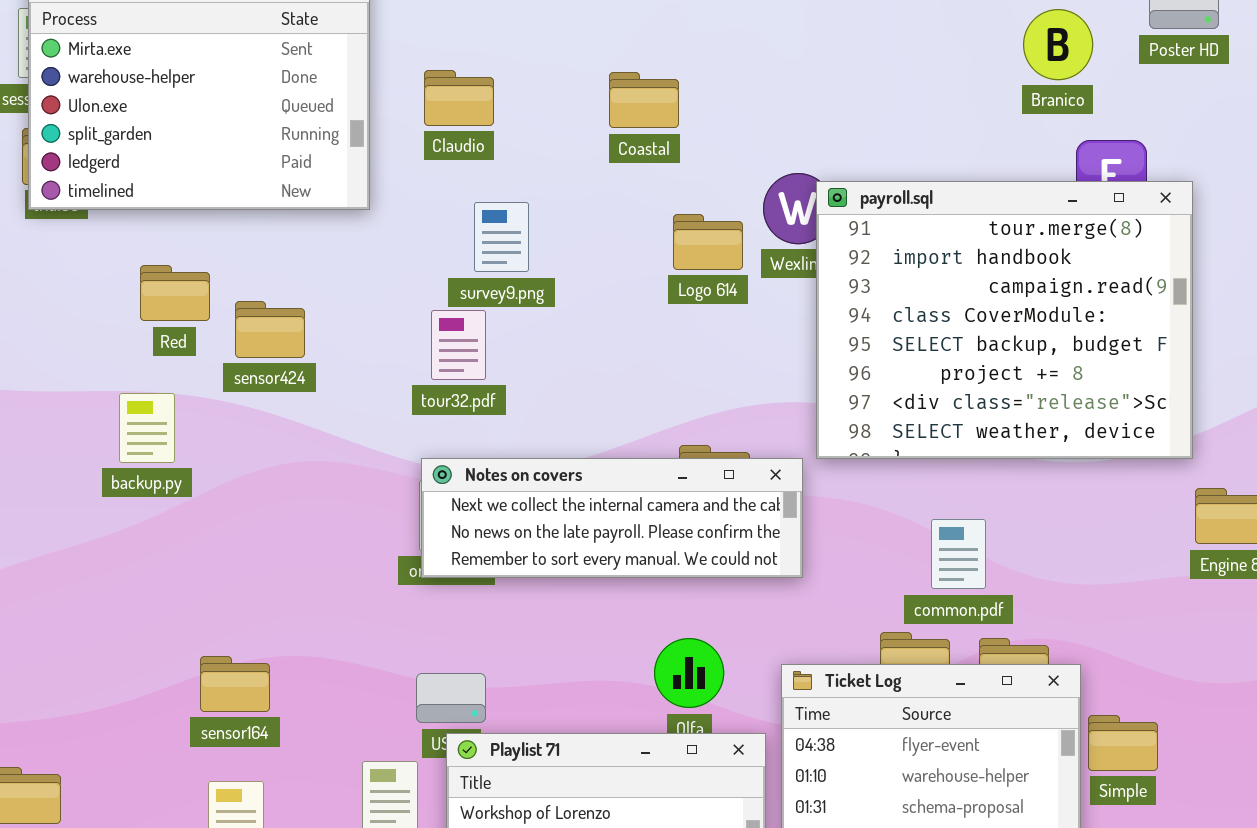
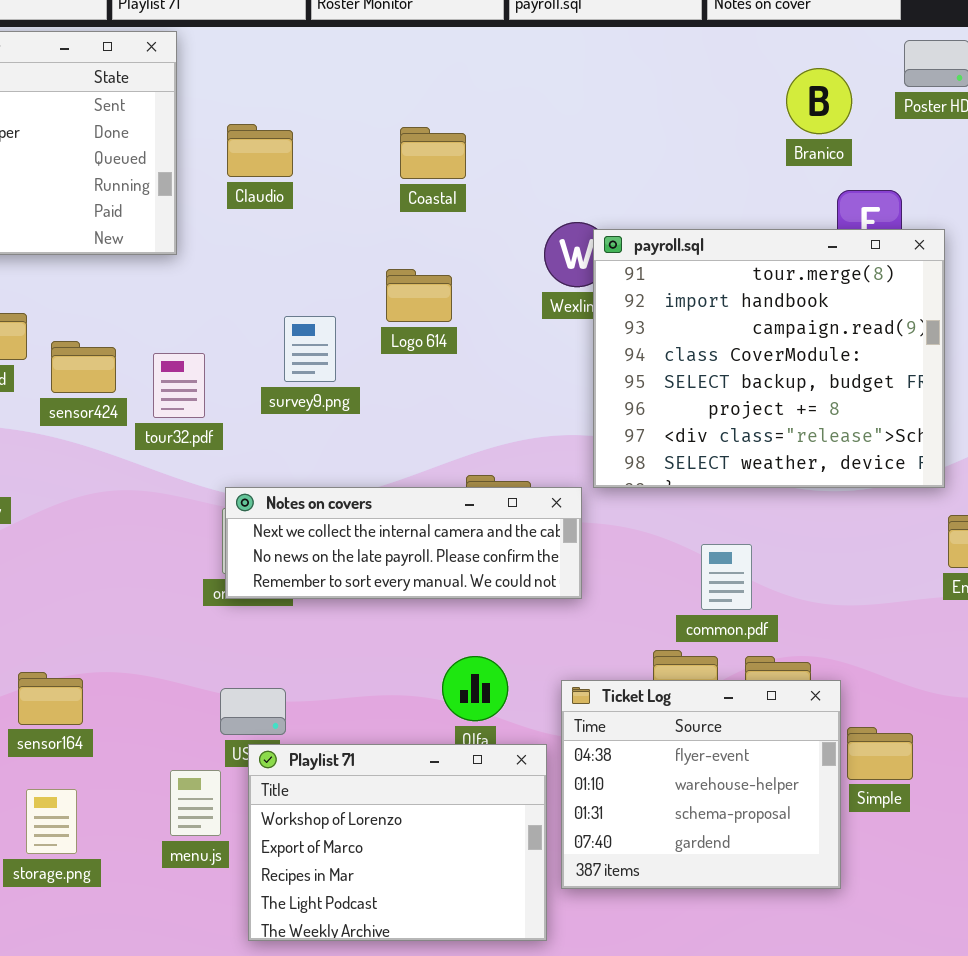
survey9.png: [474,202,529,272] -> [284,316,336,382], moved
Logo 614: [673,214,743,270] -> [386,269,452,322], moved
tour32.pdf: [431,310,486,380] -> [153,353,205,418], moved

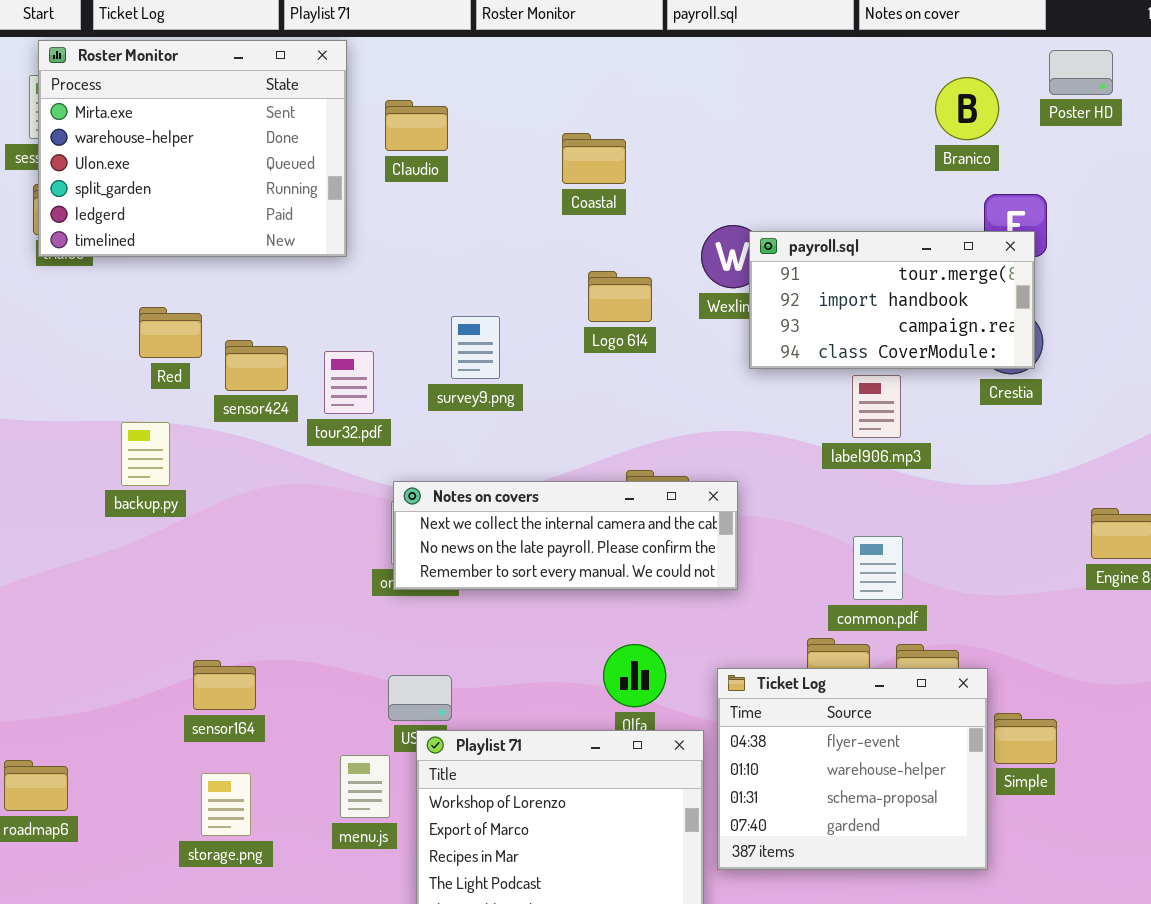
Claudio: [227,124,293,177] -> [385,100,448,151], moved
payroll.sql: [593,229,945,488] -> [749,231,1035,369], resized
Logo 614: [386,269,452,322] -> [588,271,652,322], moved

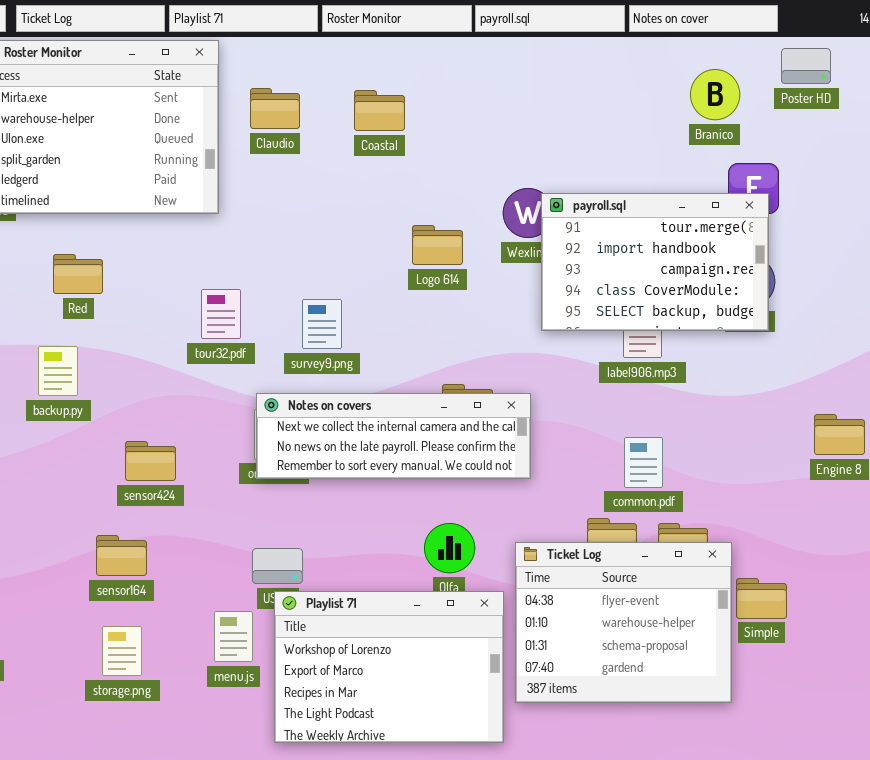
Coastal: [562,133,626,184] -> [354,90,405,131], moved
payroll.sql: [749,231,1035,369] -> [541,193,769,331], resized
survey9.png: [451,316,500,379] -> [302,299,342,349], moved
sensor424: [225,340,288,391] -> [125,441,176,481], moved

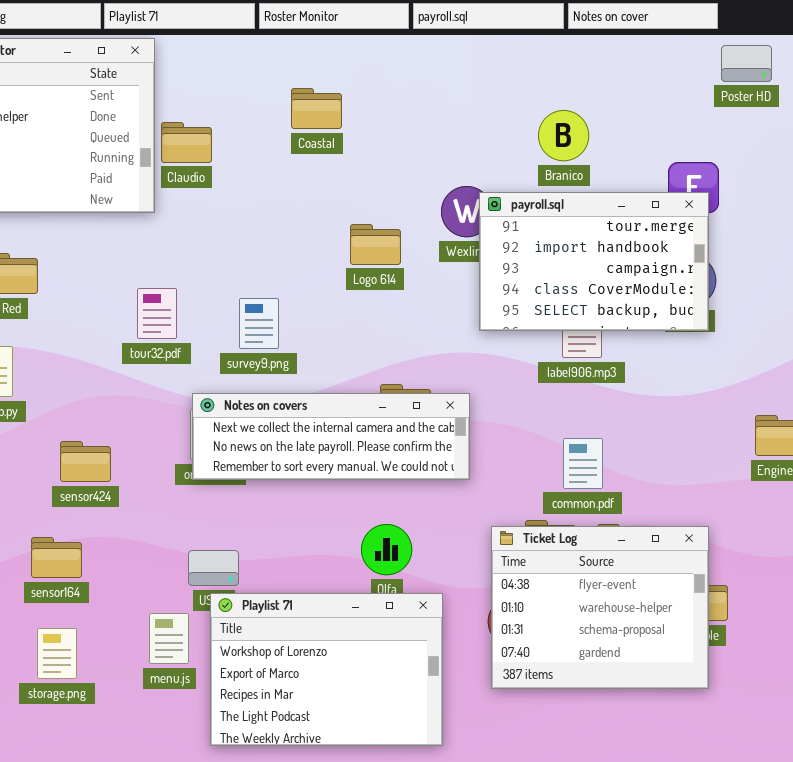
Branico: [690,69,740,120] -> [538,110,589,161], moved
Claudio: [250,88,300,129] -> [161,122,212,163], moved
Ticket Log: [515,542,732,703] -> [491,526,709,689], moved

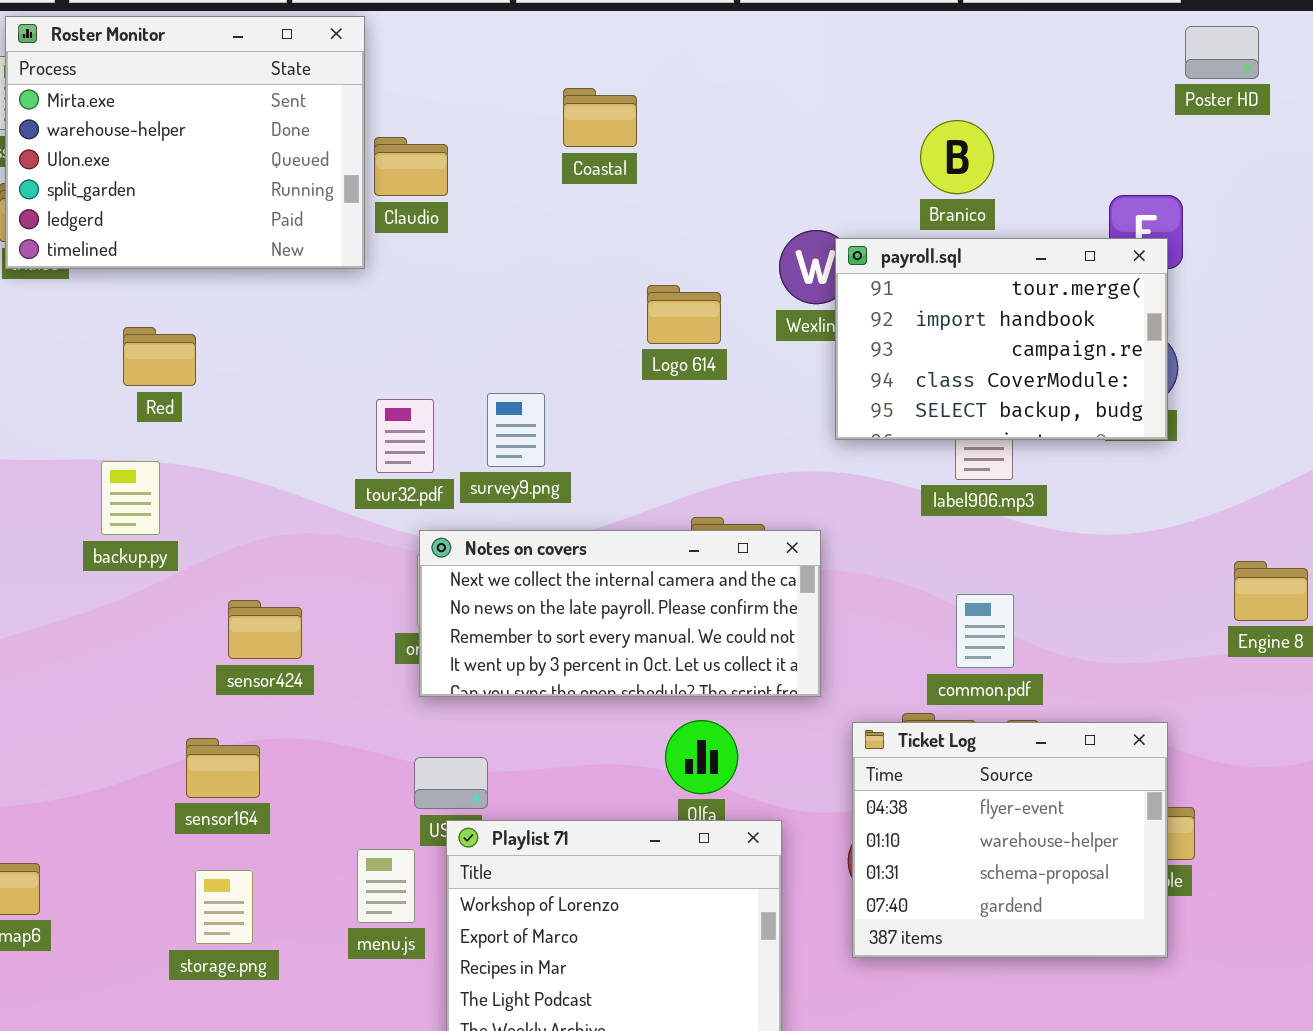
tour32.pdf: [137,288,177,339] -> [376,399,434,473], moved
Notes on covers: [192,393,470,480] -> [419,530,821,697], resized

